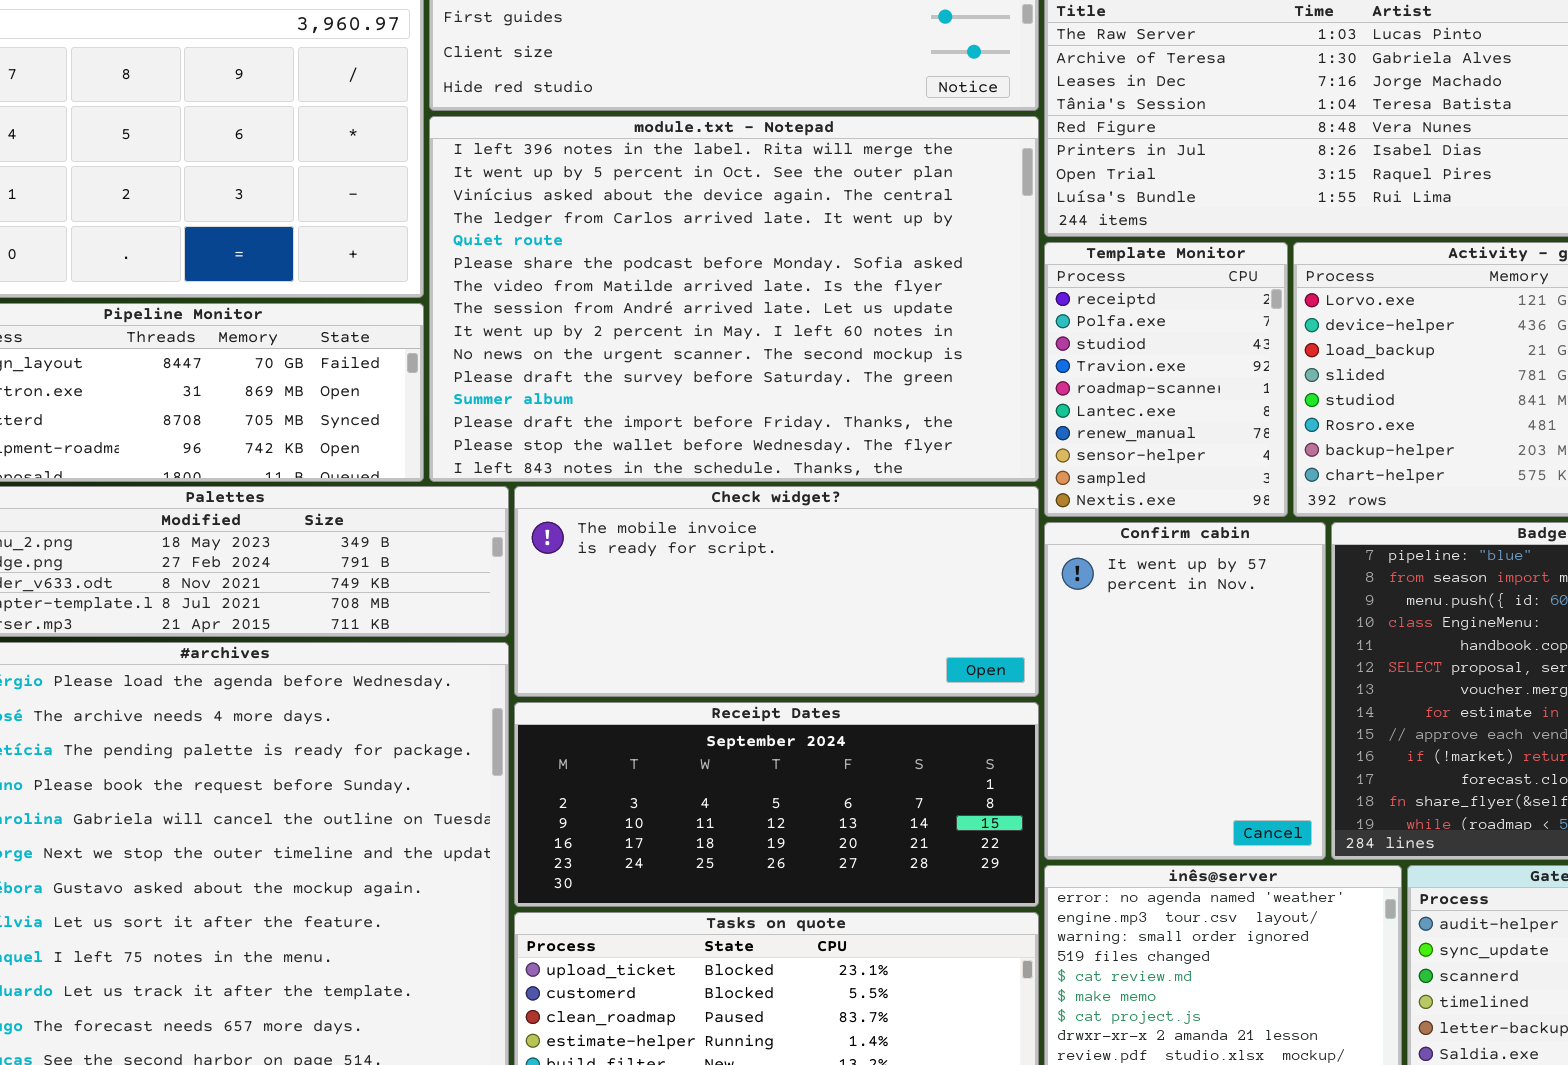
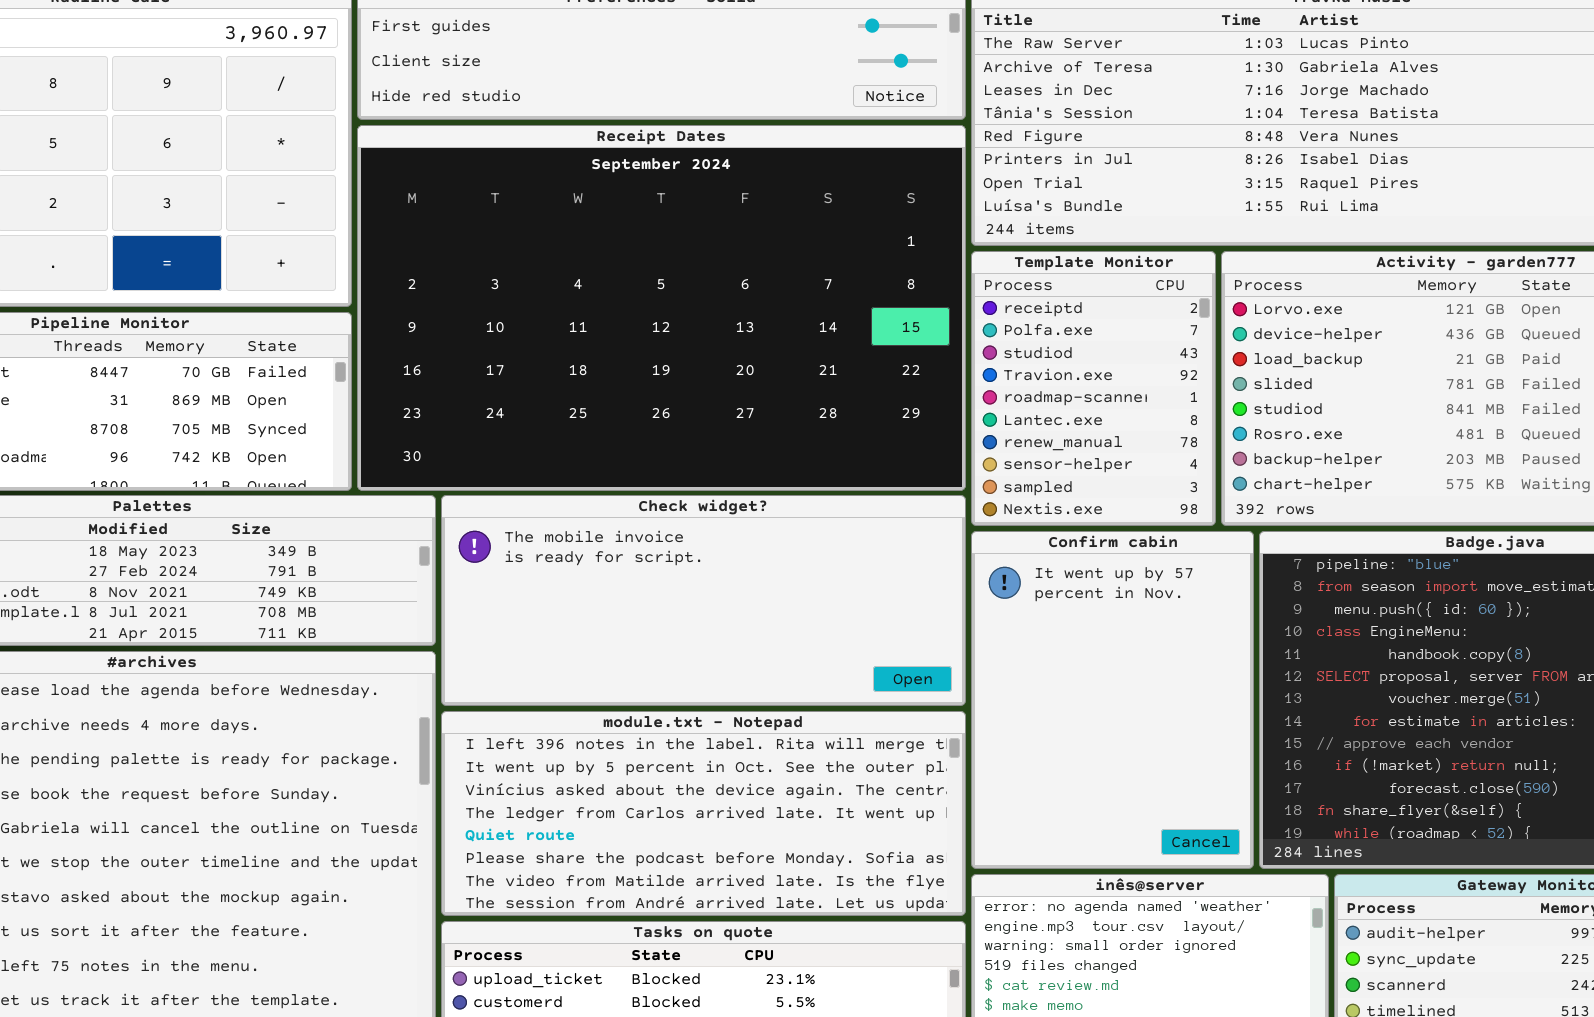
module.txt - Notepad: [429,116,1039,482] -> [441,711,966,916], moved, resized
Receipt Dates: [514,702,1039,907] -> [357,125,966,491], moved, resized

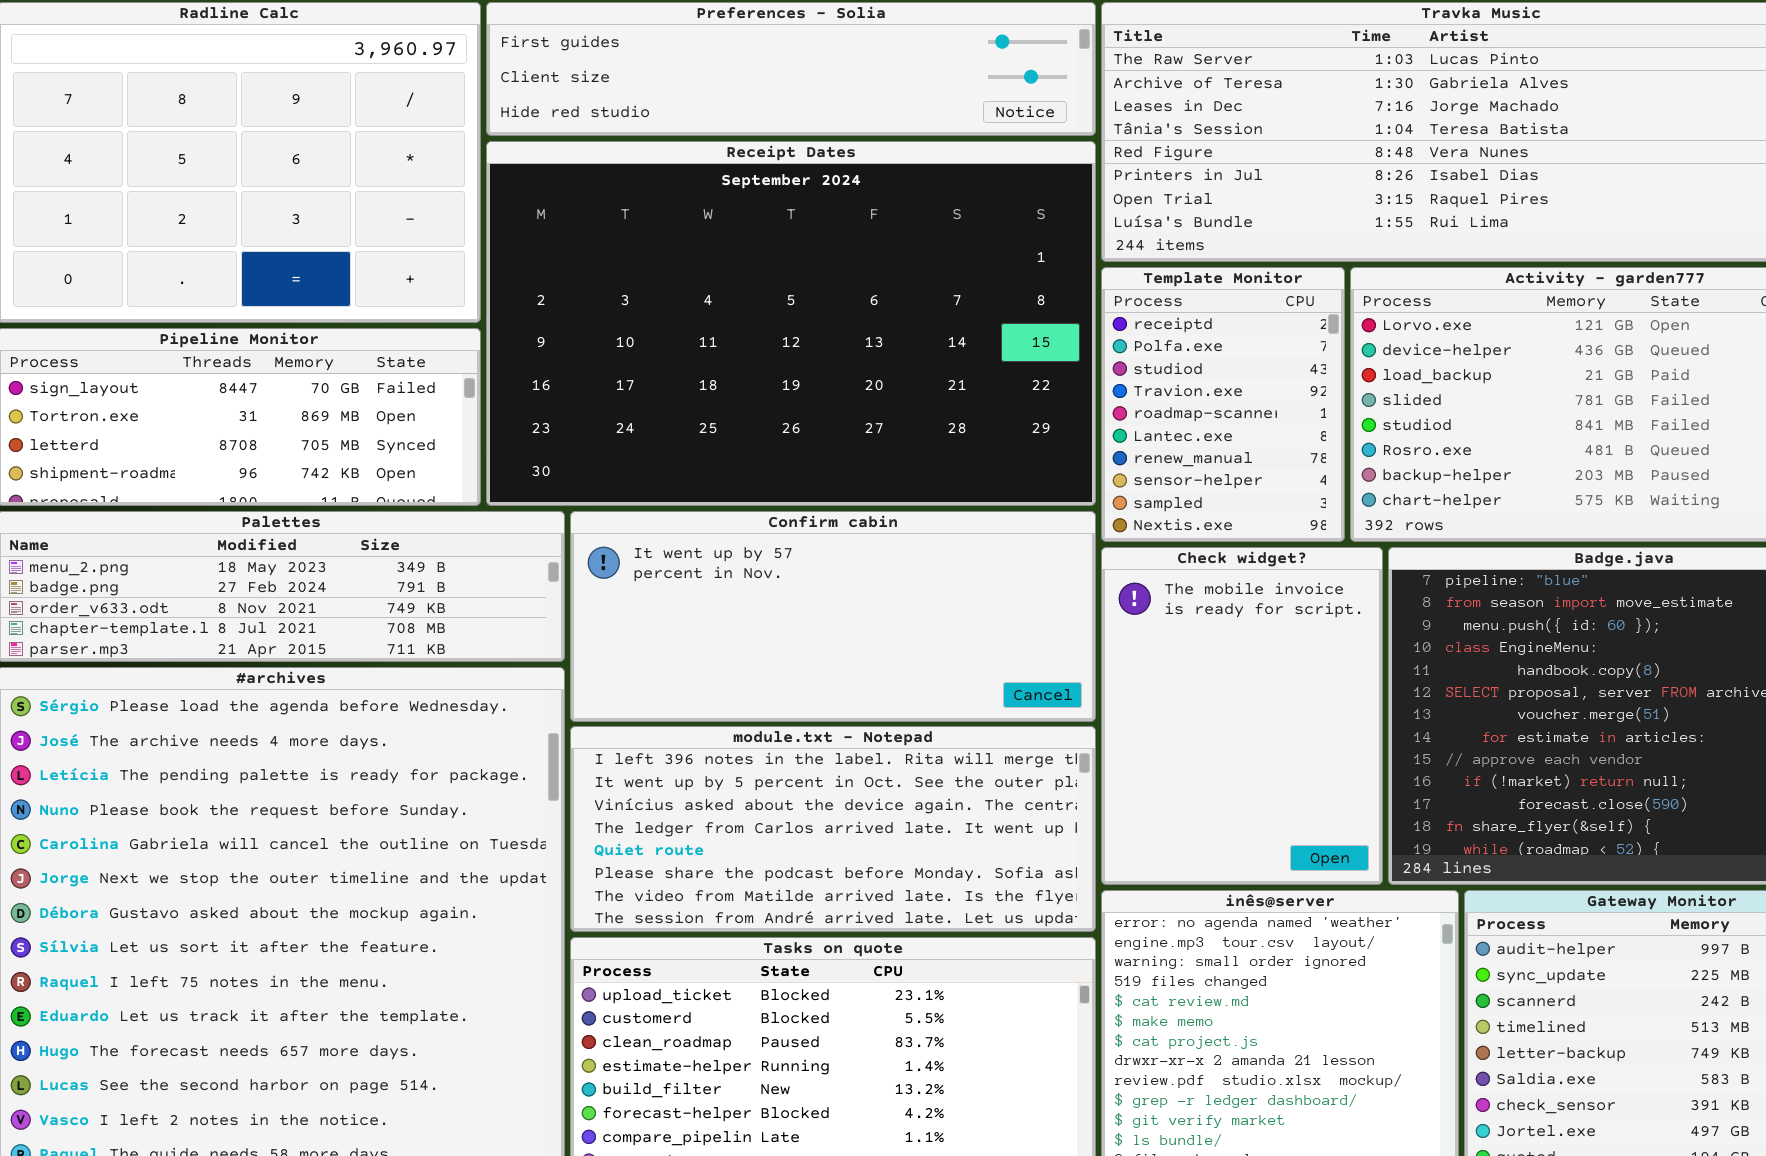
Check widget?: [441,495,966,706] -> [1101,547,1383,885], moved, resized
Confirm cabin: [971,531,1254,869] -> [570,511,1096,722], moved, resized

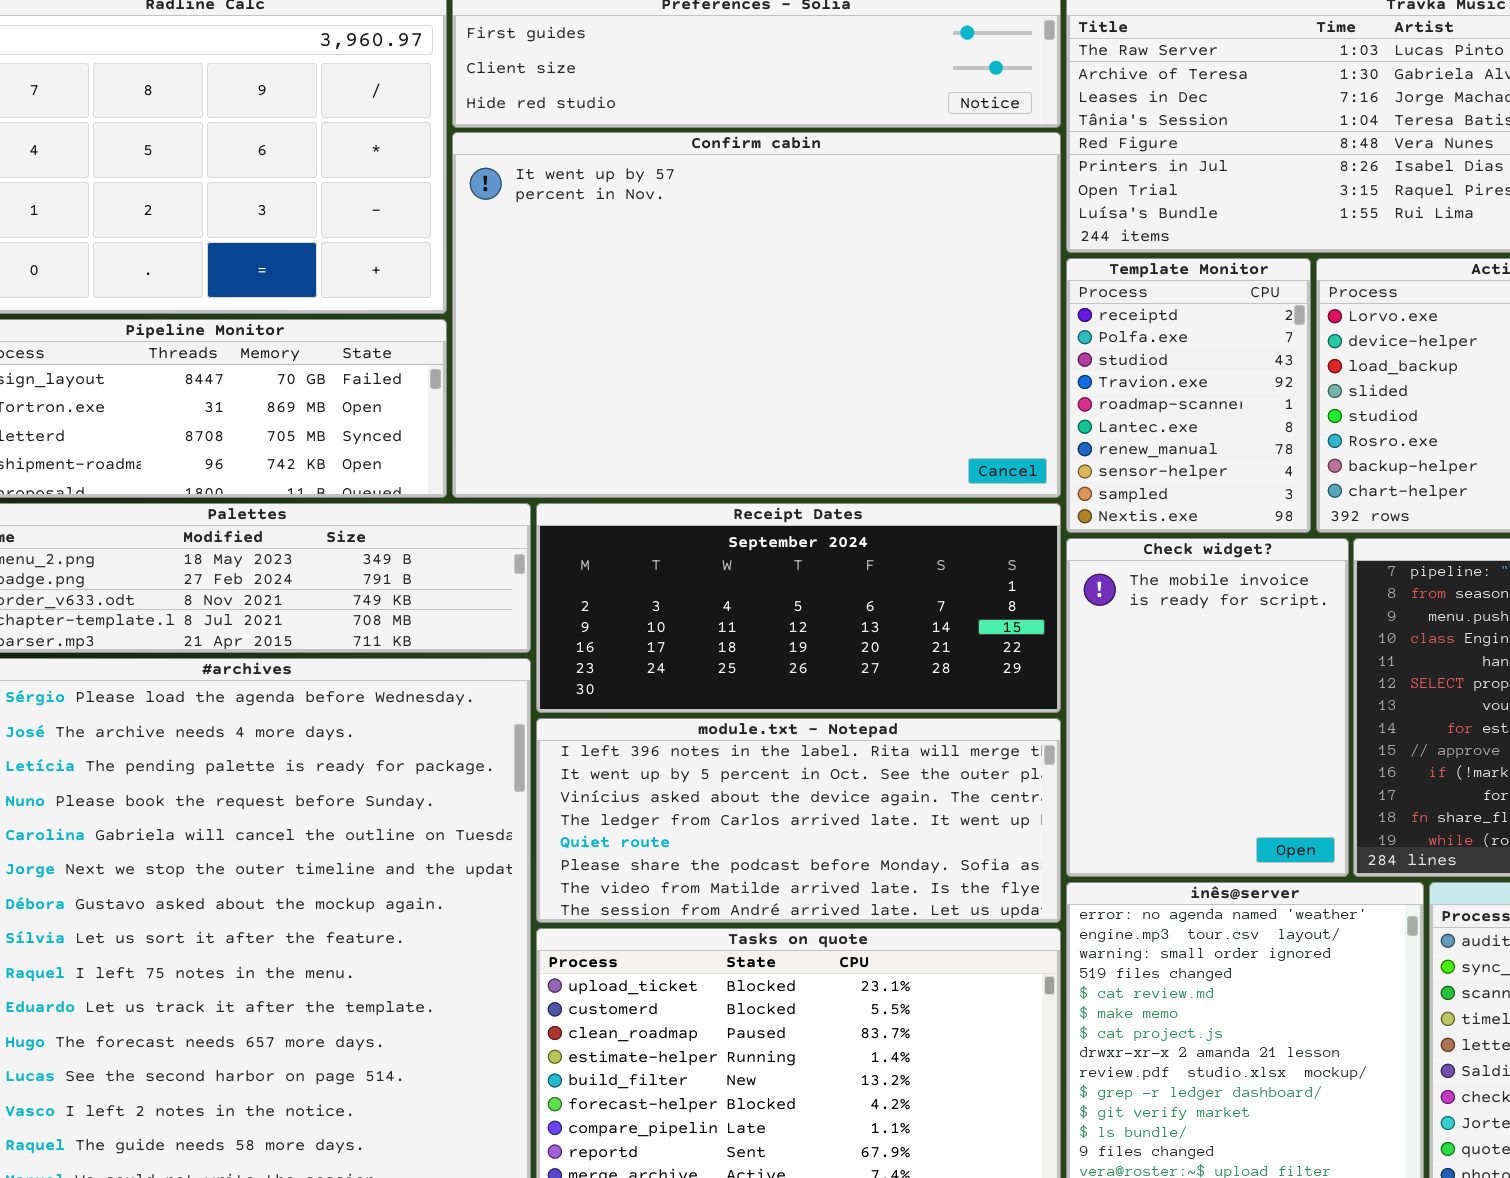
Receipt Dates: [486,141,1096,506] -> [536,503,1061,713], moved, resized
Confirm cabin: [570,511,1096,722] -> [452,132,1061,498], moved, resized

